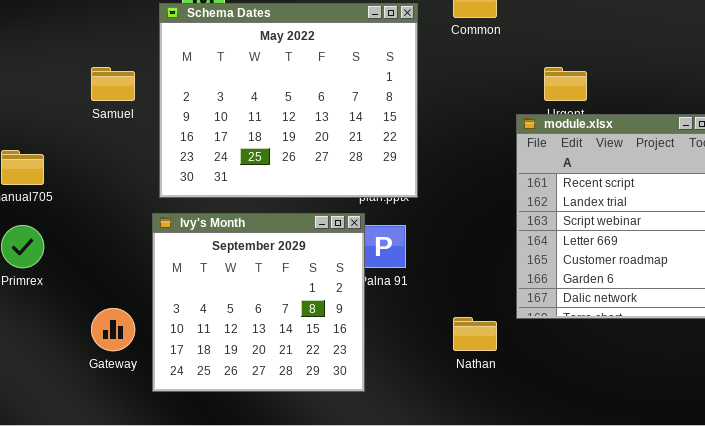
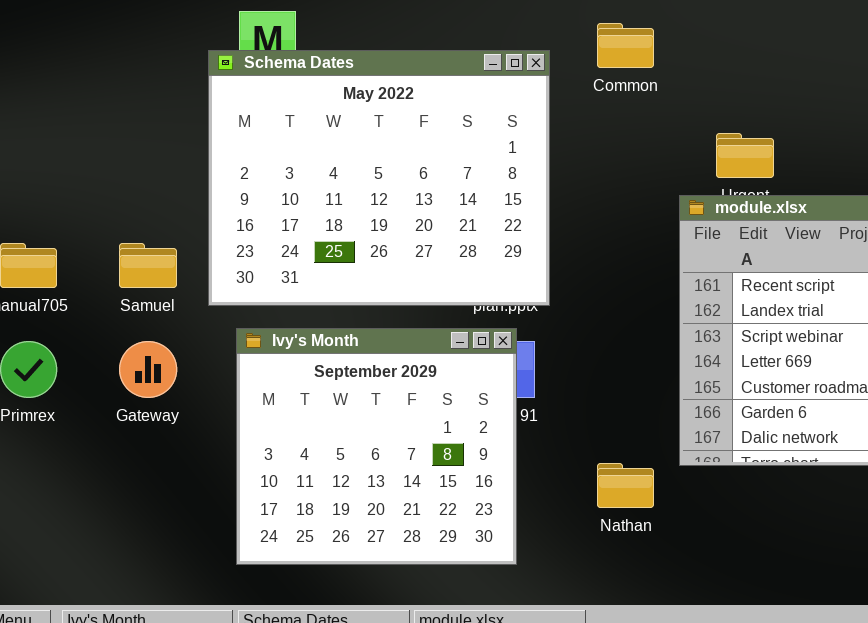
Samuel: [91,67,135,101] -> [119,243,177,288], moved
Ivy's Month: [152,213,365,392] -> [236,328,517,565], moved
Gateway: [91,308,135,351] -> [119,341,177,398], moved

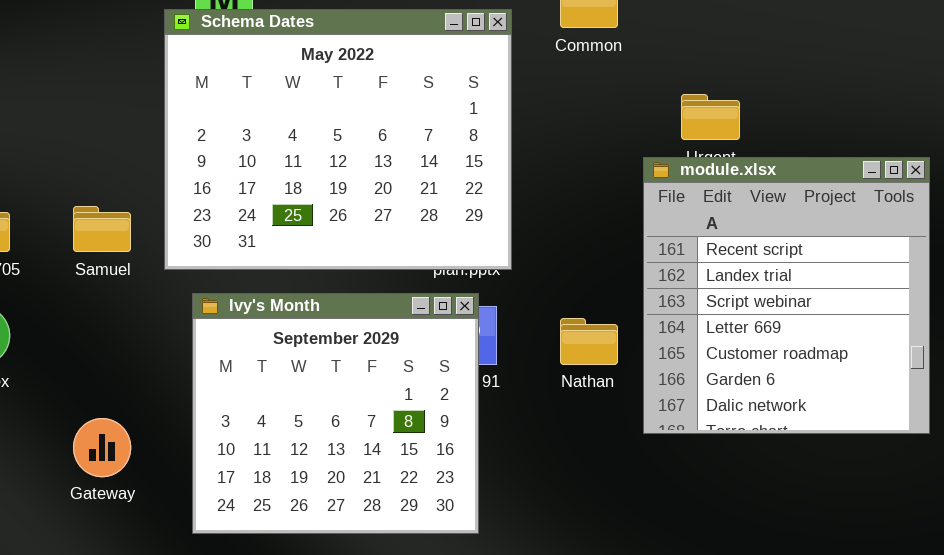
Gateway: [119,341,177,398] -> [73,418,131,477], moved
Nathan: [597,463,654,508] -> [560,318,618,365], moved

